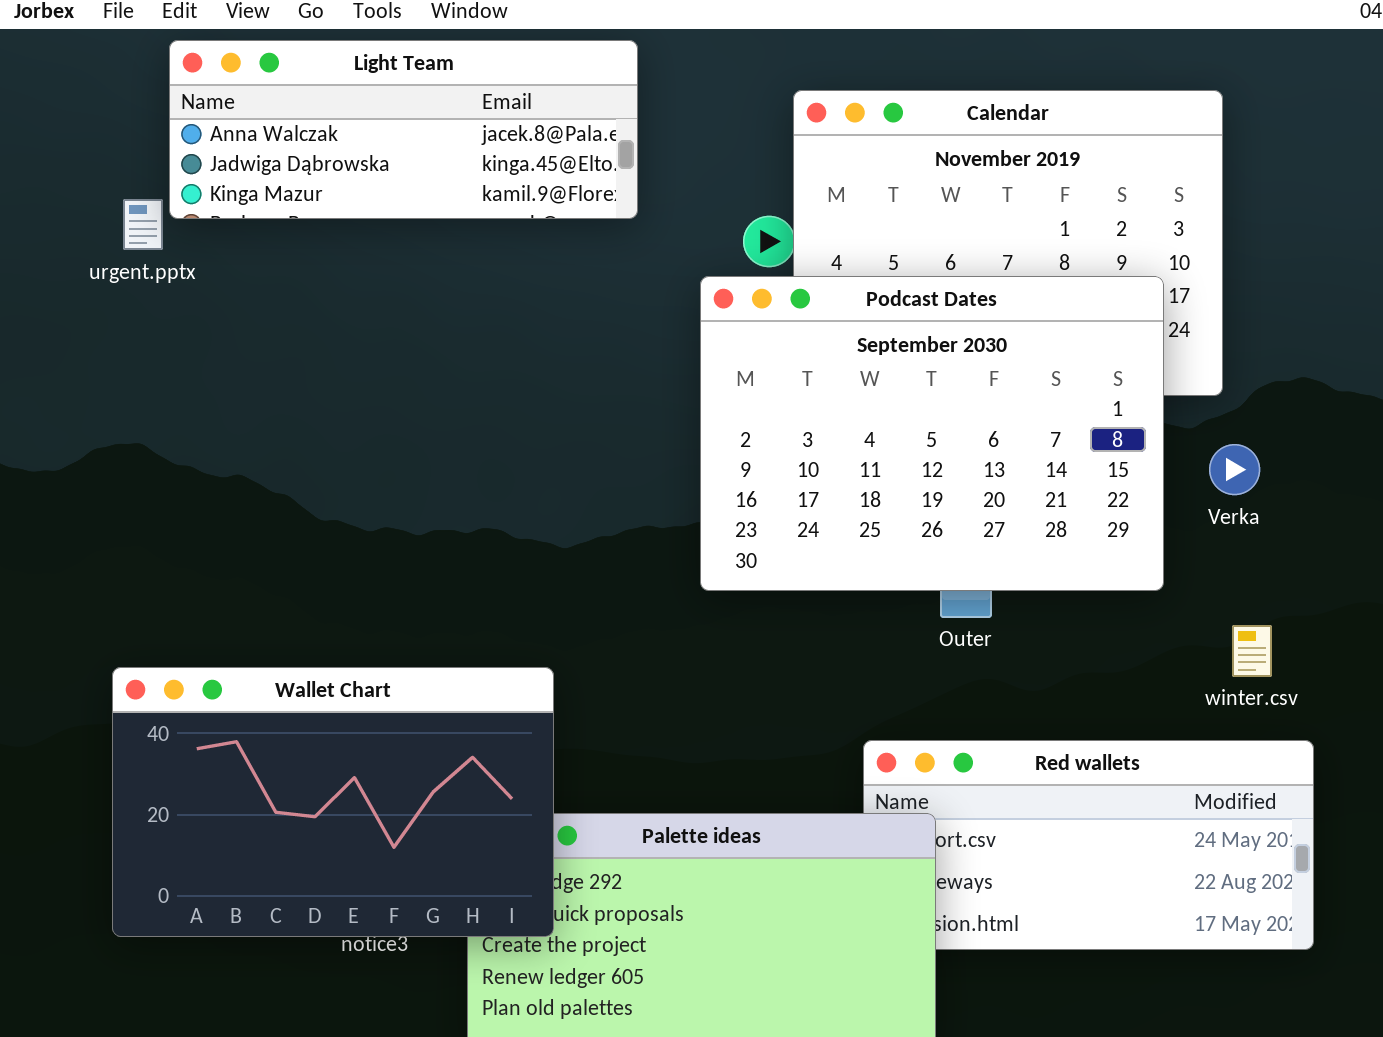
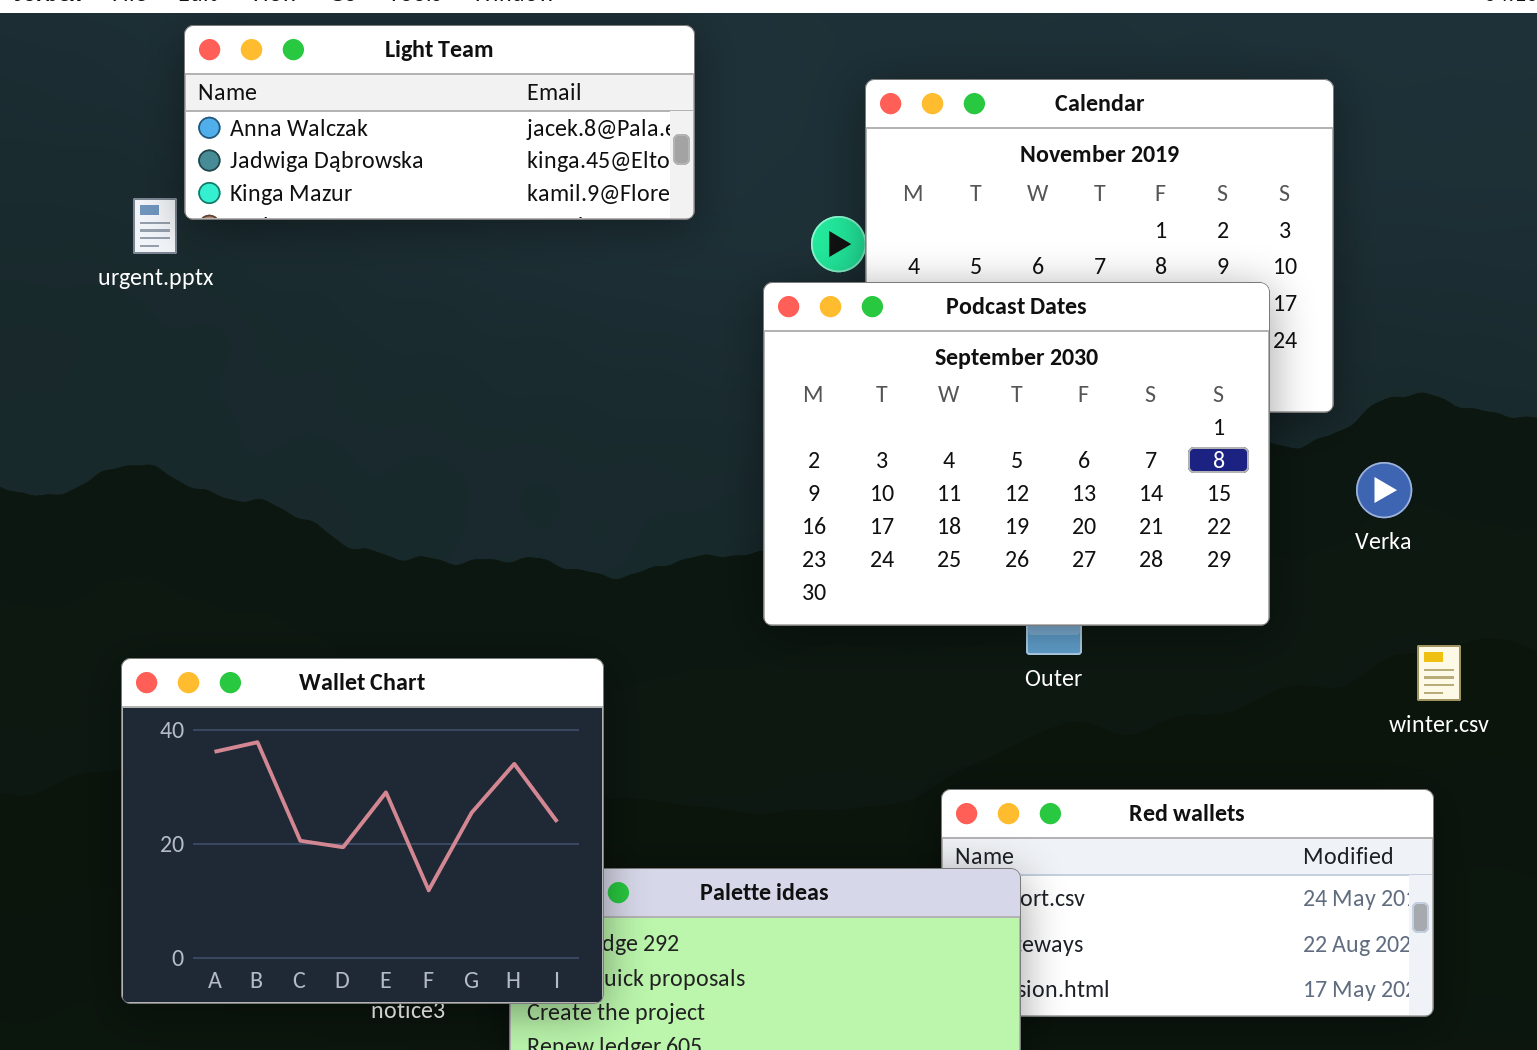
Verka: [1209,444,1260,495] -> [1356,462,1412,518], moved
winter.csv: [1232,625,1272,677] -> [1417,645,1461,701], moved
Wallet Chart: [112,667,554,937] -> [121,658,604,1004], resized

